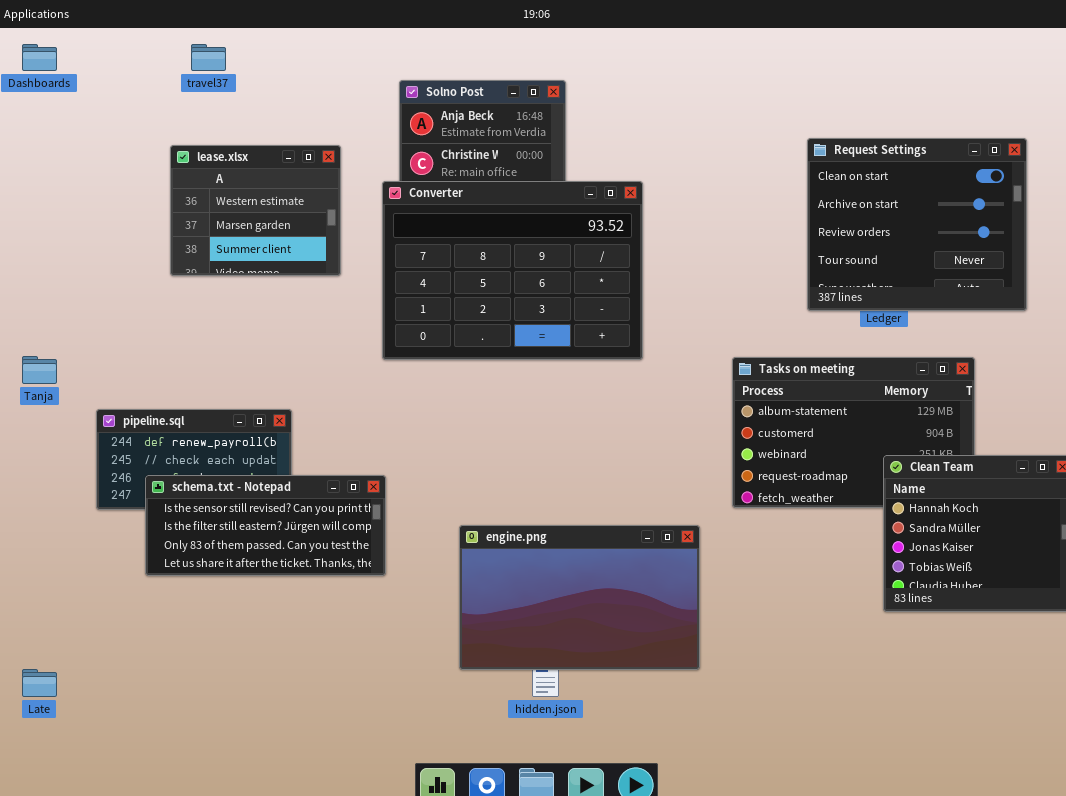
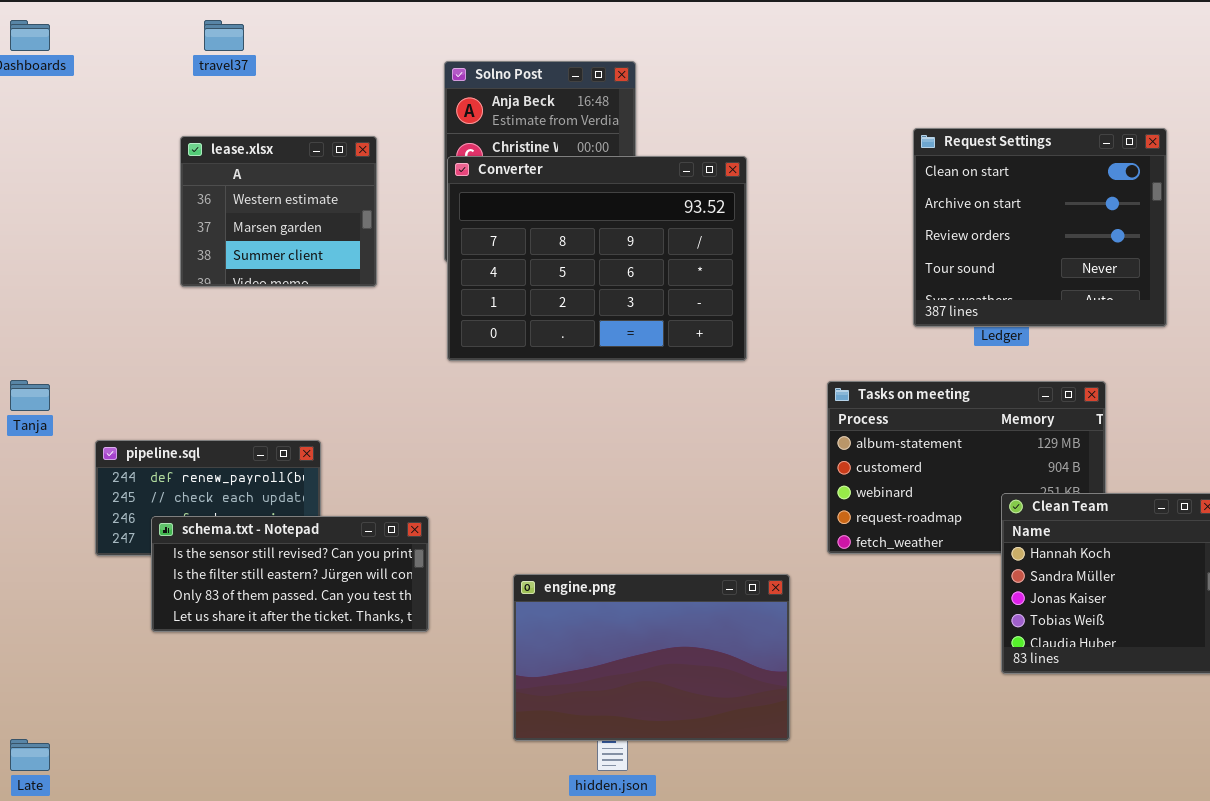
Converter: [382,181,643,360] -> [447,156,747,361], moved

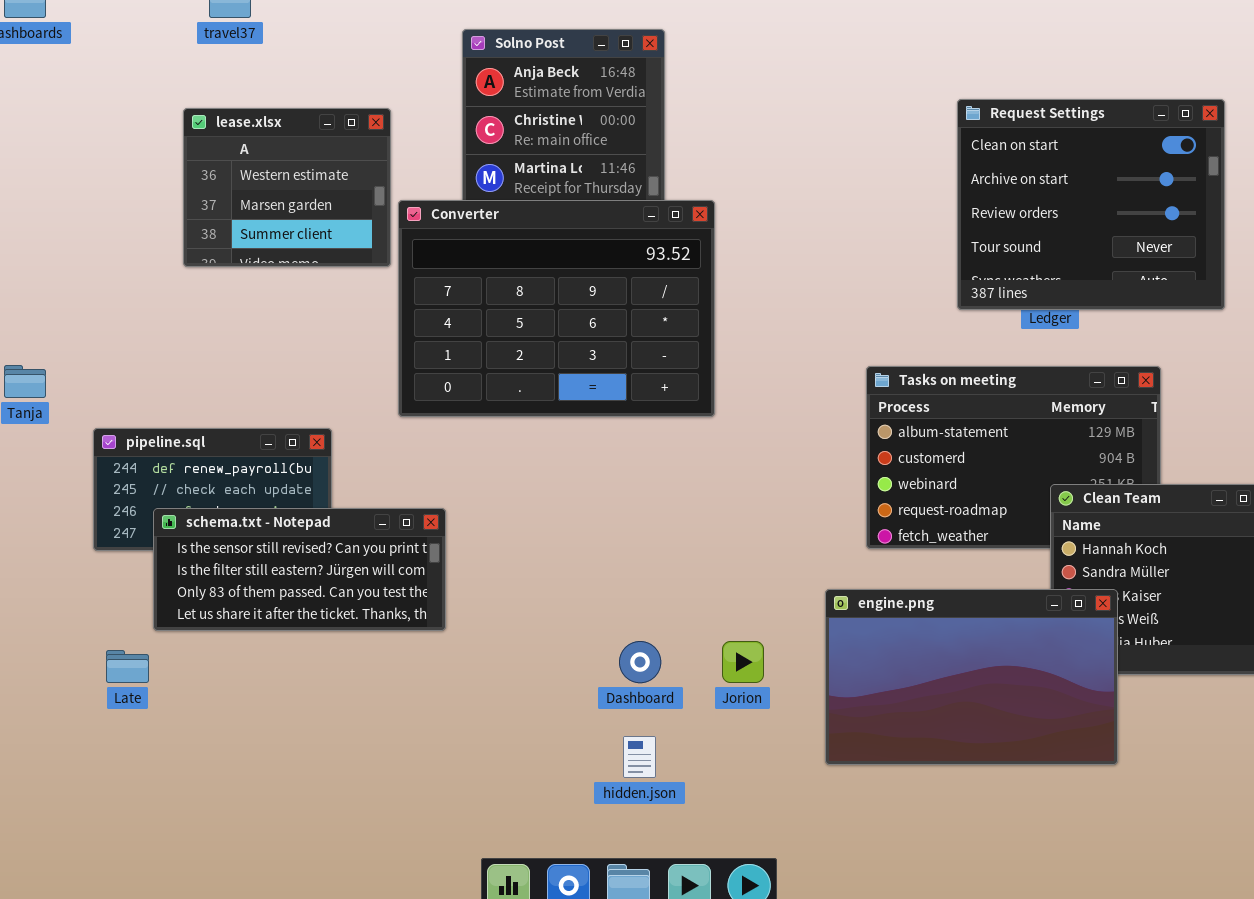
Converter: [447,156,747,361] -> [398,200,715,417], moved
engine.png: [513,574,790,741] -> [825,589,1118,765], moved
Late: [10,739,50,771] -> [106,650,149,683], moved

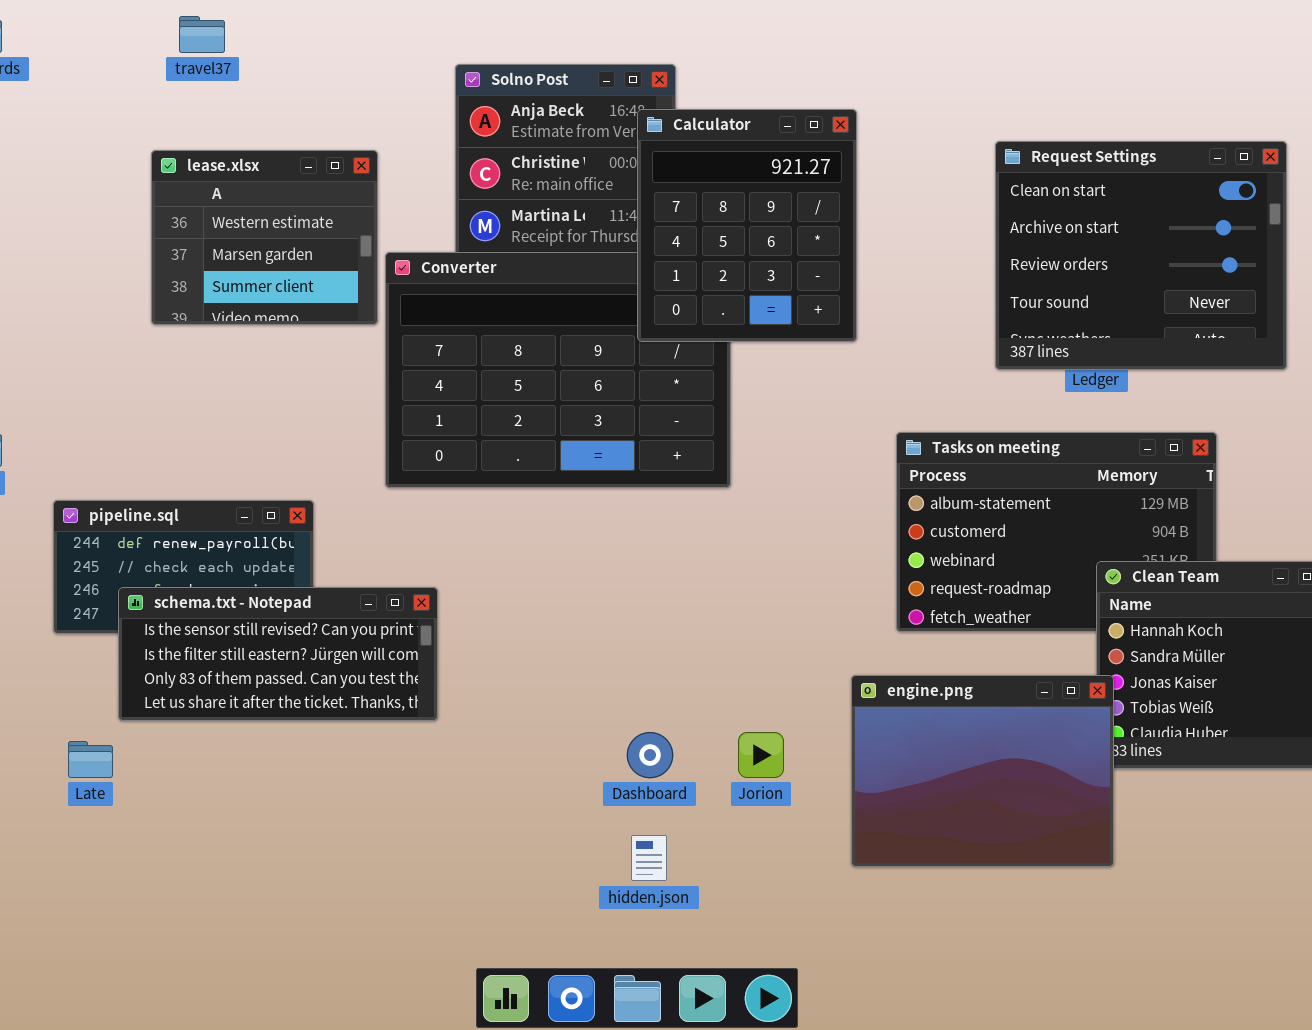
Calculator: none -> [637,109,857,342], opened
engine.png: [825,589,1118,765] -> [851,675,1114,867], resized

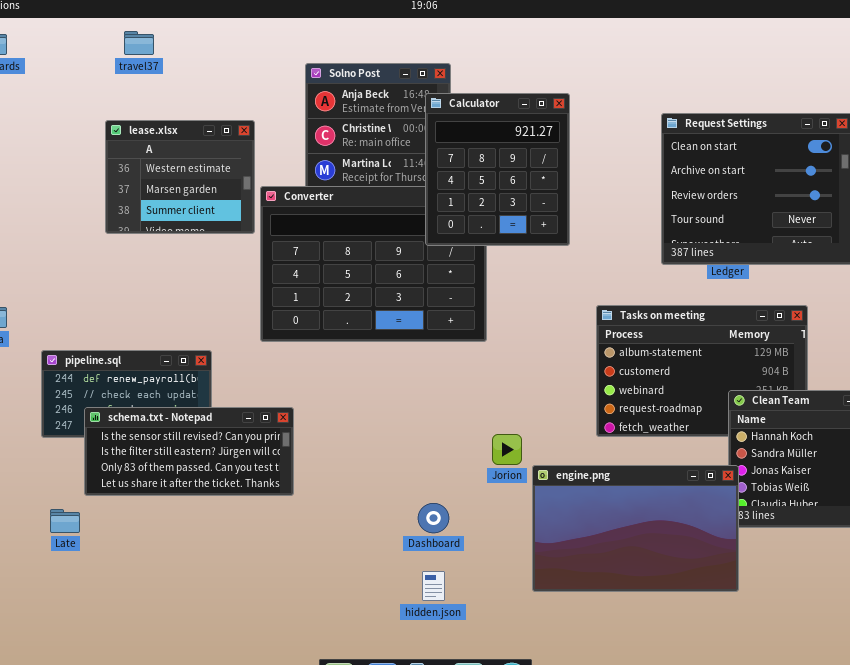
engine.png: [851,675,1114,867] -> [532,465,739,592], resized
Jorion: [738,732,784,778] -> [492,434,522,465], moved

